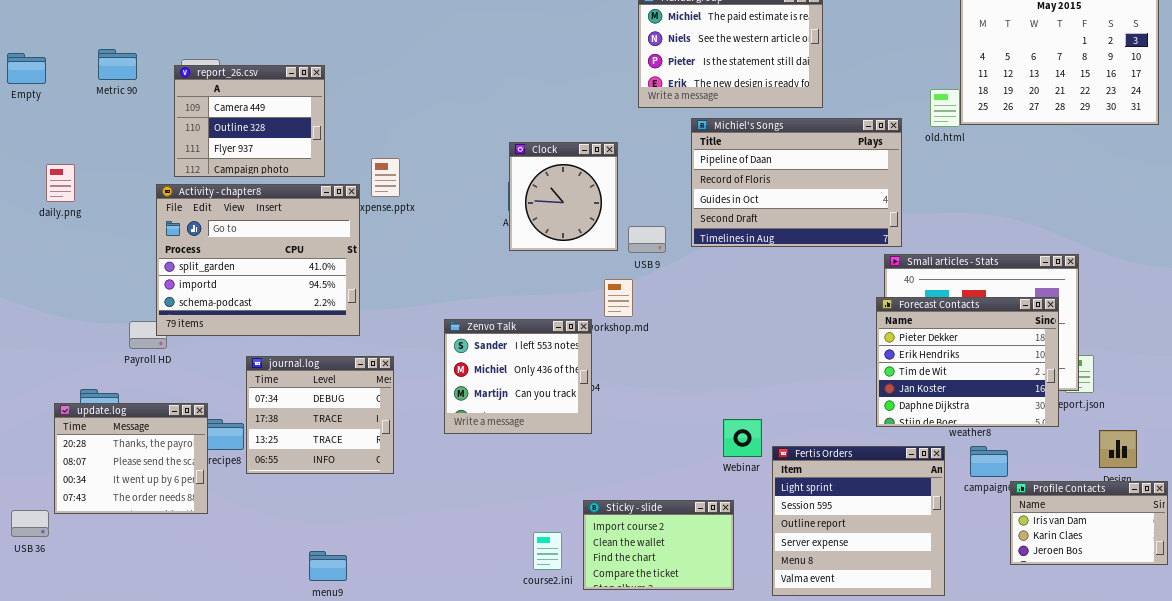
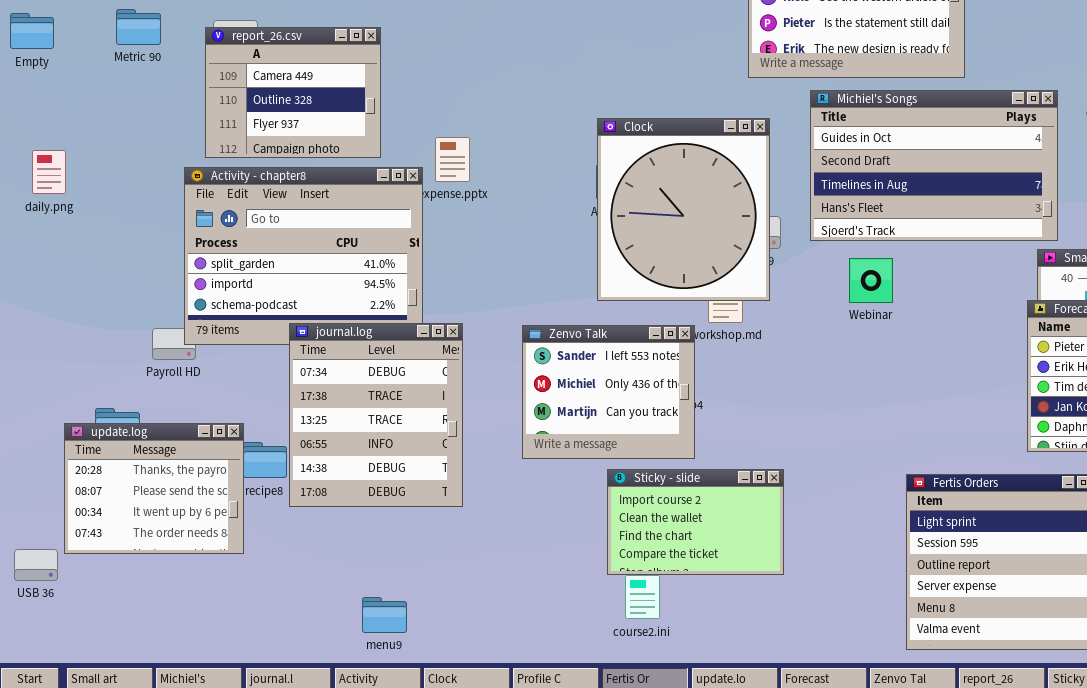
Michiel's Songs: [691,118,902,247] -> [810,90,1058,241], scrolled down 2 rows
Clock: [509,142,618,251] -> [597,118,770,301], resized
daily.png: [46,164,75,202] -> [32,150,66,194], moved
journal.log: [246,356,394,474] -> [289,323,463,507], resized
Webinar: [723,419,762,457] -> [849,258,893,303], moved
Sticky - slide: [583,500,734,590] -> [607,469,784,575], moved

